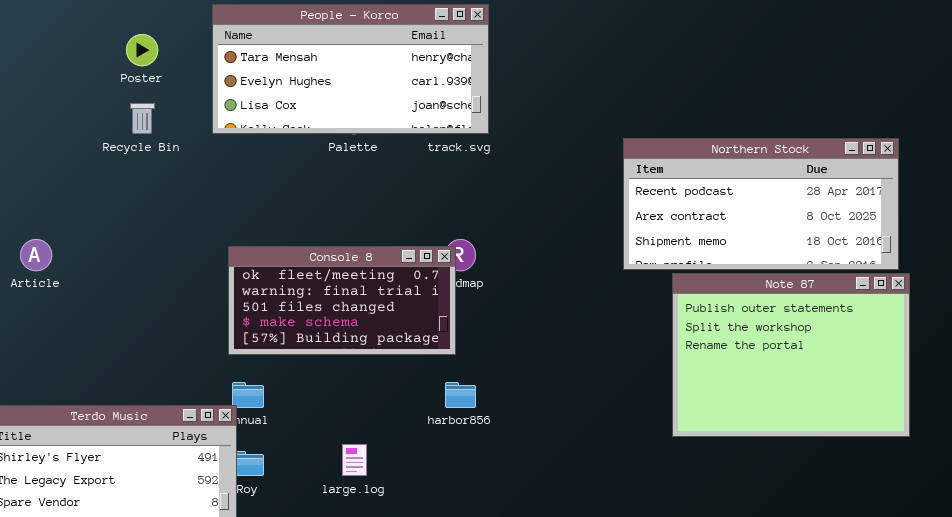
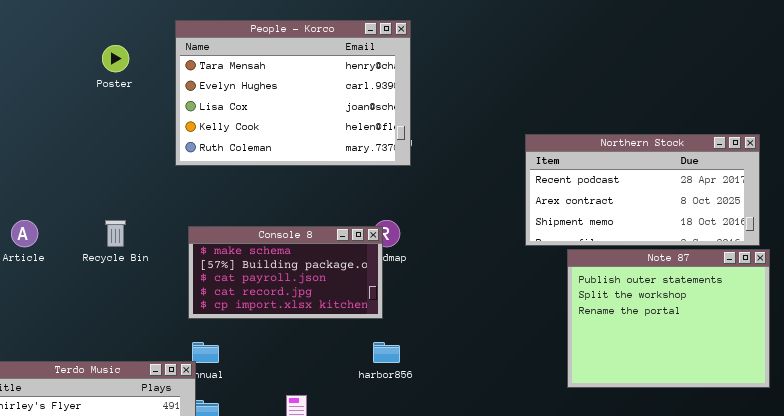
People - Korco: [212,4,489,134] -> [175,20,411,166], resized
Recycle Bin: [130,103,155,134] -> [105,220,126,247], moved
Console 8: [228,246,456,355] -> [188,226,383,319], scrolled down 3 rows

